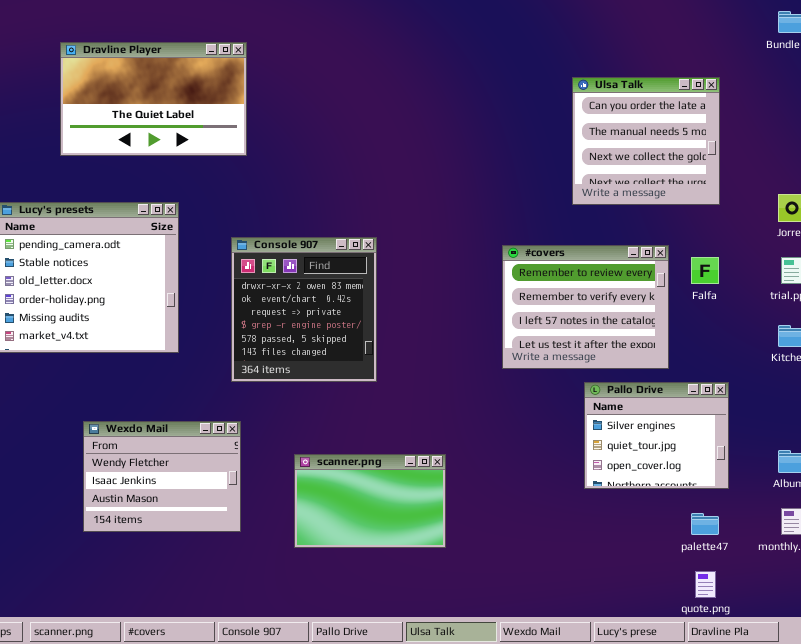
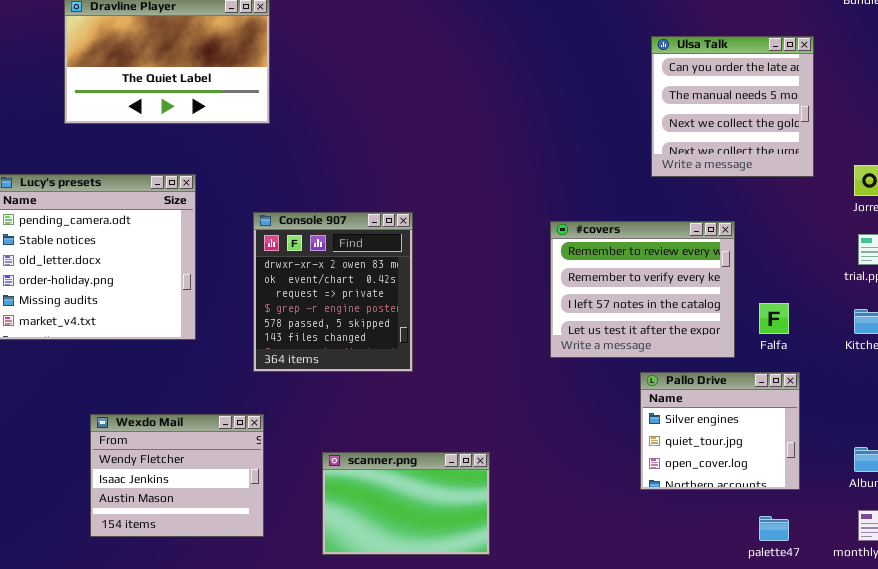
Ulsa Talk: [572,77,720,205] -> [651,36,814,177], moved
Falfa: [691,257,719,284] -> [759,303,789,334], moved

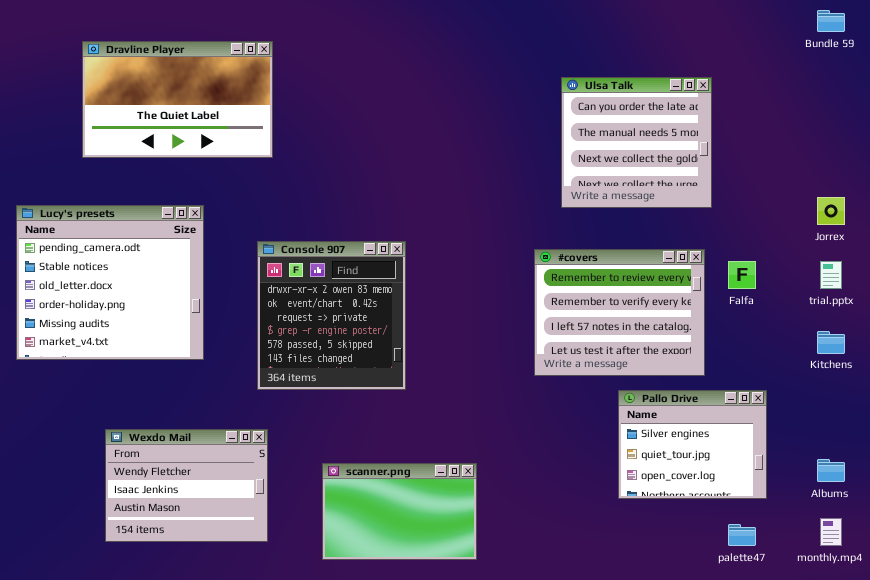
Ulsa Talk: [651,36,814,177] -> [561,77,712,208], moved
Falfa: [759,303,789,334] -> [728,261,756,289], moved

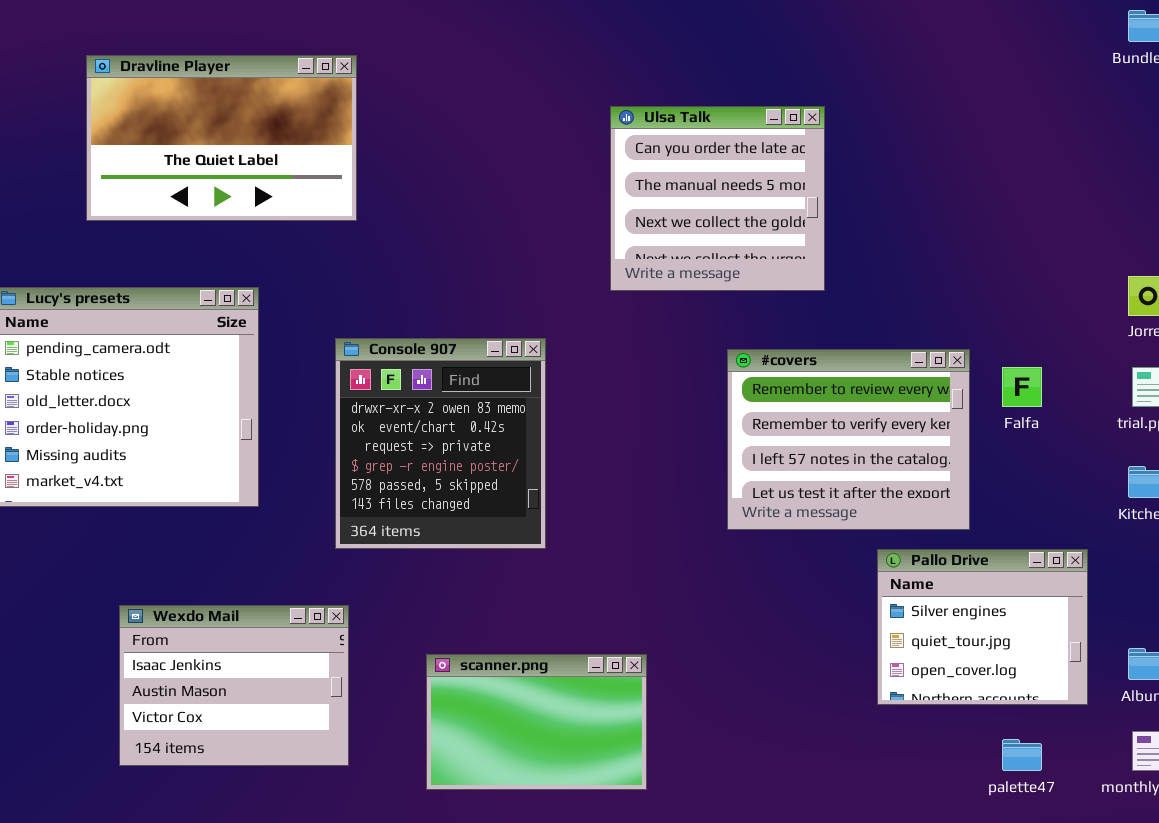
Ulsa Talk: [561,77,712,208] -> [610,106,825,291], moved
Pallo Drive: [618,390,767,499] -> [877,549,1088,705], moved
Wexdo Mail: [105,429,268,542] -> [119,605,349,766], scrolled down 1 row

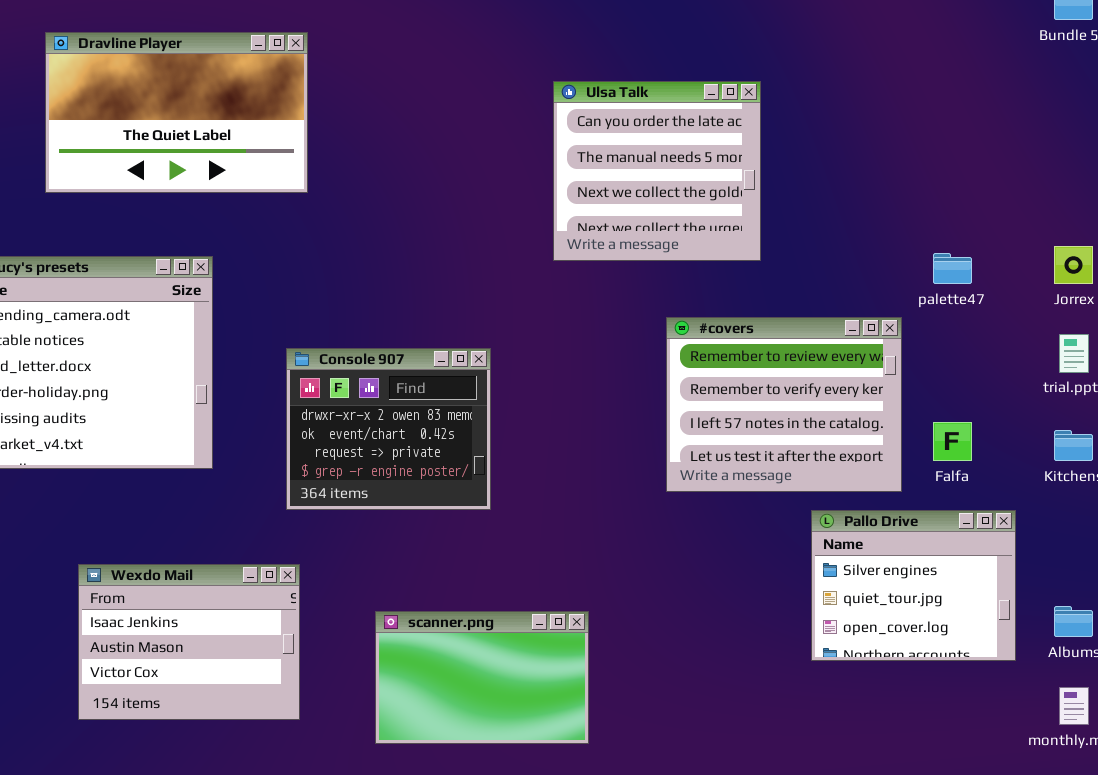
Console 907: [335,338,546,549] -> [286,348,491,510], resized
Falfa: [1002,367,1042,407] -> [933,422,972,461], moved
palette47: [1002,739,1042,771] -> [933,253,972,284], moved

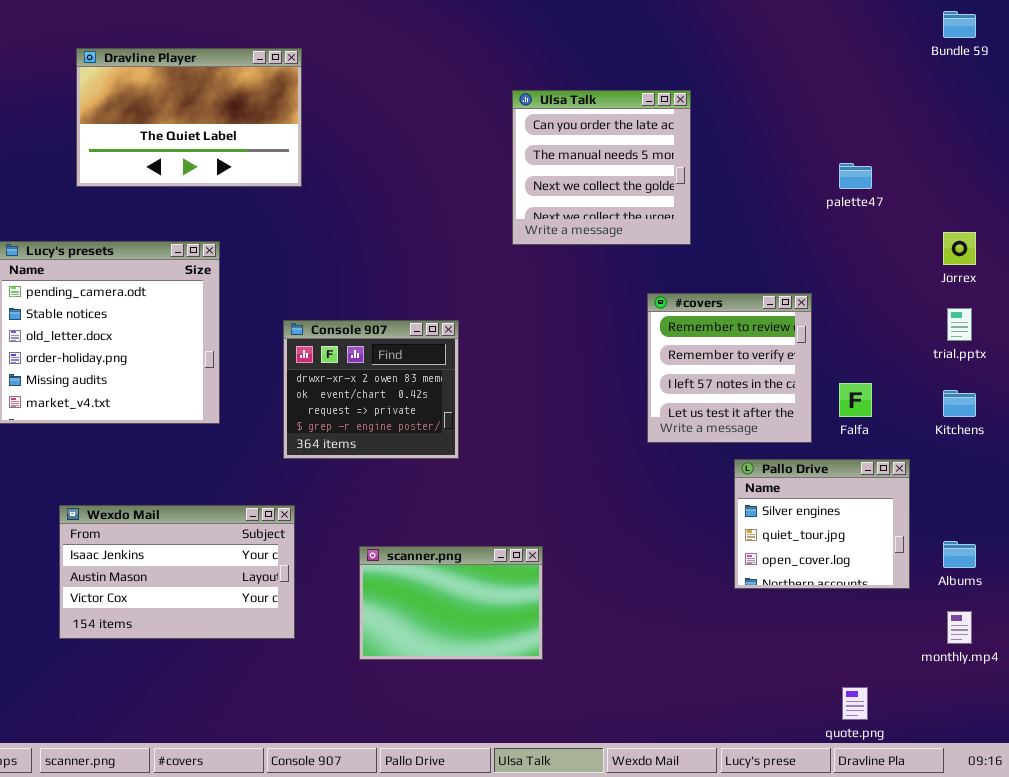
palette47: [933,253,972,284] -> [839,163,872,189], moved
#covers: [666,317,902,492] -> [647,293,812,443], resized
Wexdo Mail: [78,564,300,720] -> [59,505,295,639], resized

